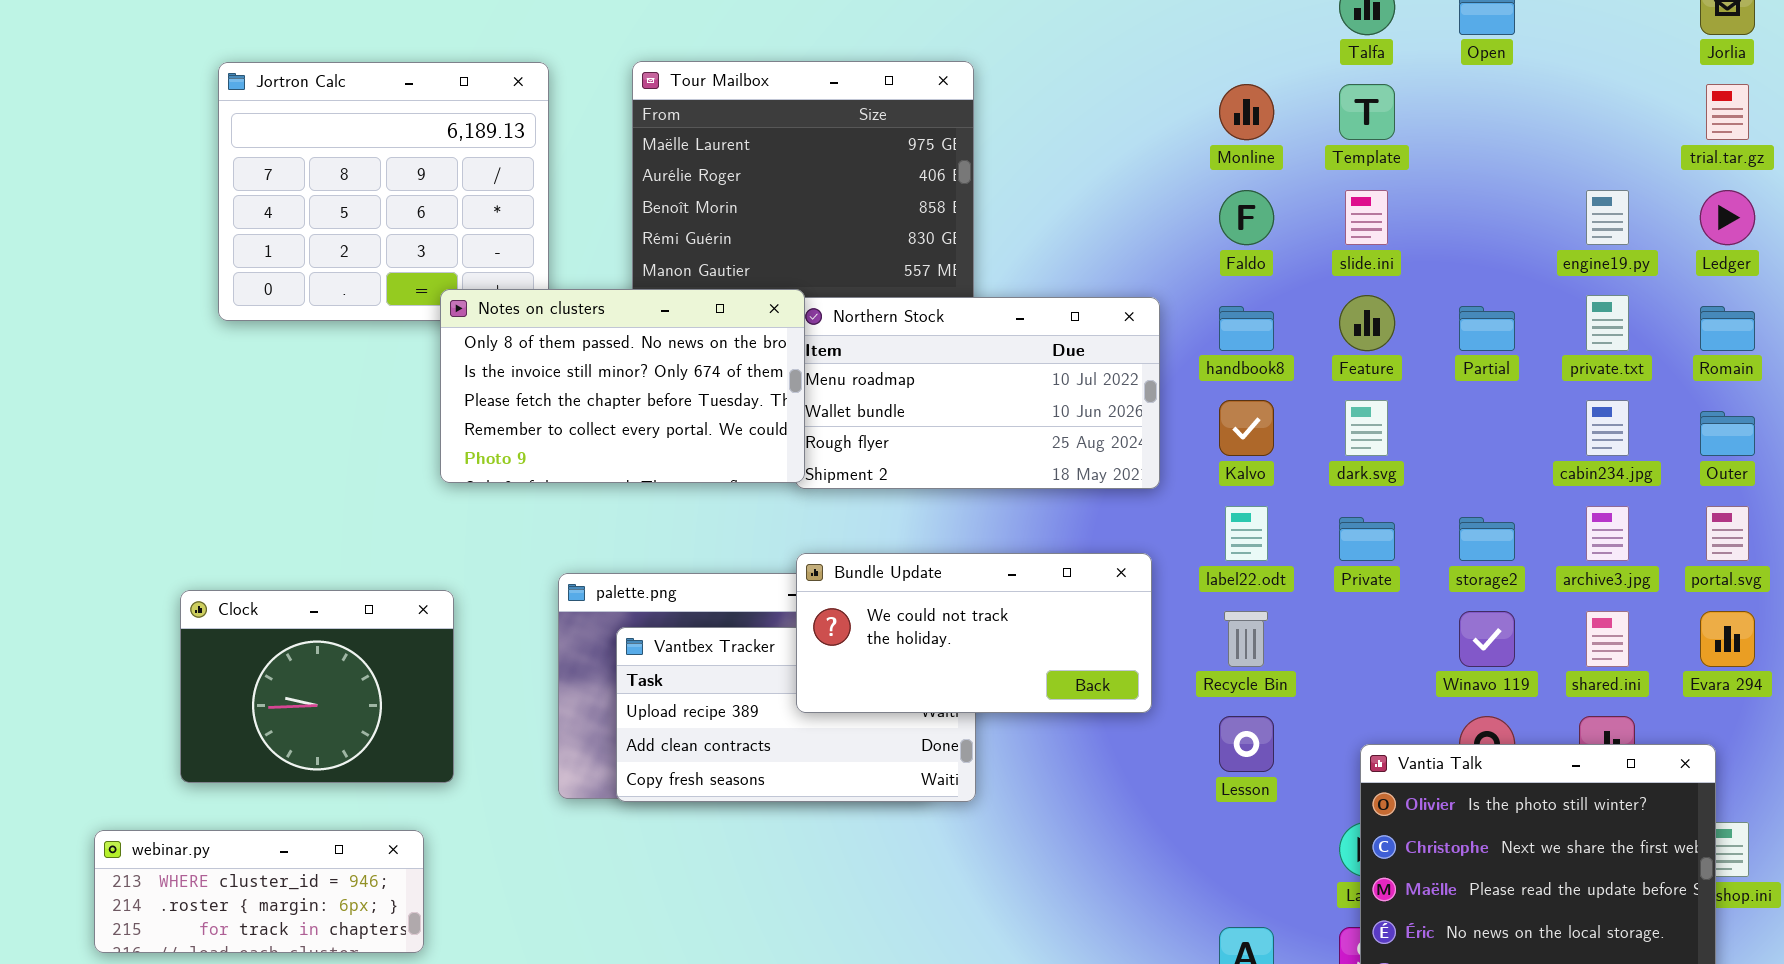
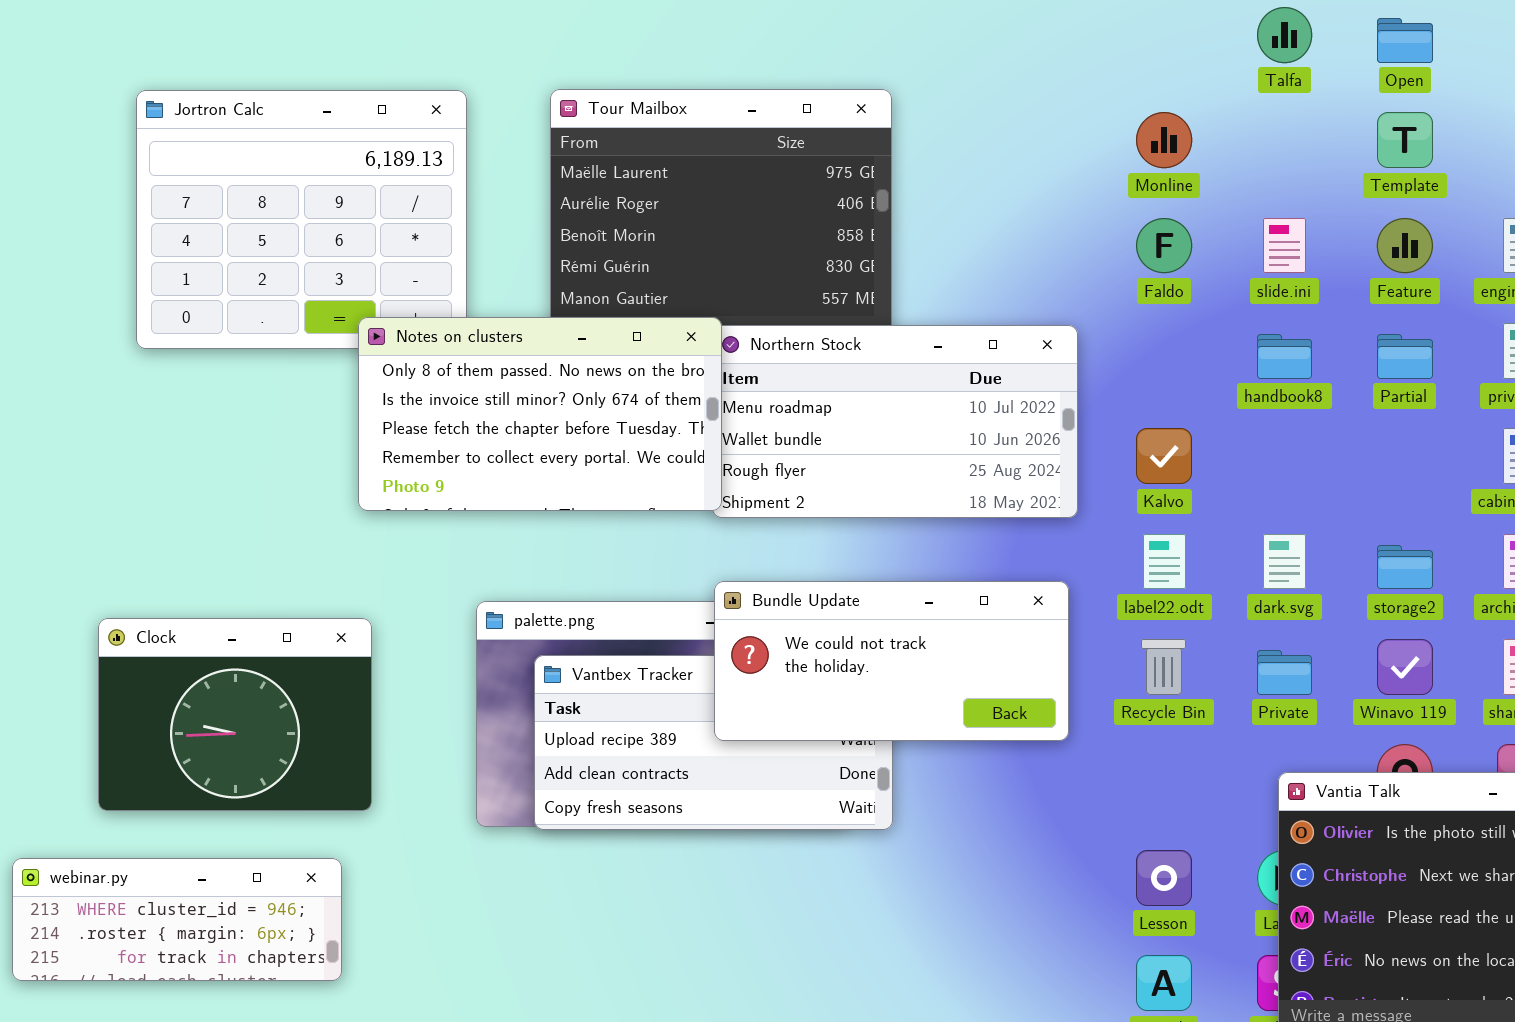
Template: [1339,84,1395,140] -> [1377,112,1433,168], moved
Feature: [1339,295,1395,351] -> [1377,218,1433,273], moved
handbook8: [1219,306,1274,351] -> [1257,334,1312,379], moved
dark.svg: [1345,400,1388,456] -> [1263,534,1306,589], moved
Private: [1339,517,1395,561] -> [1257,650,1312,695], moved
Lesson: [1219,716,1274,772] -> [1136,850,1192,906], moved

